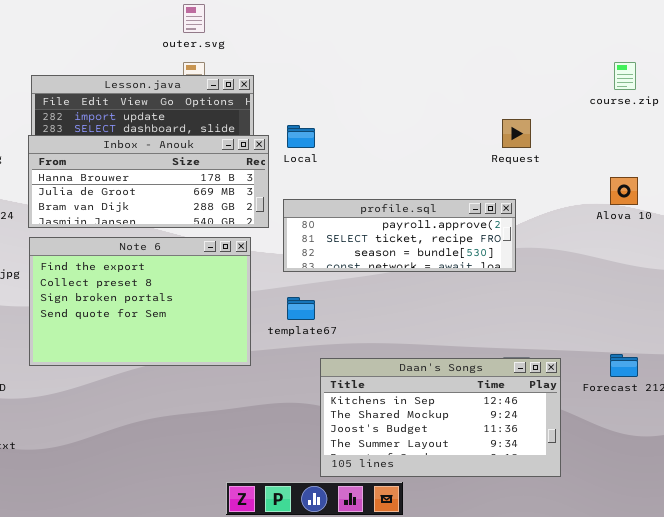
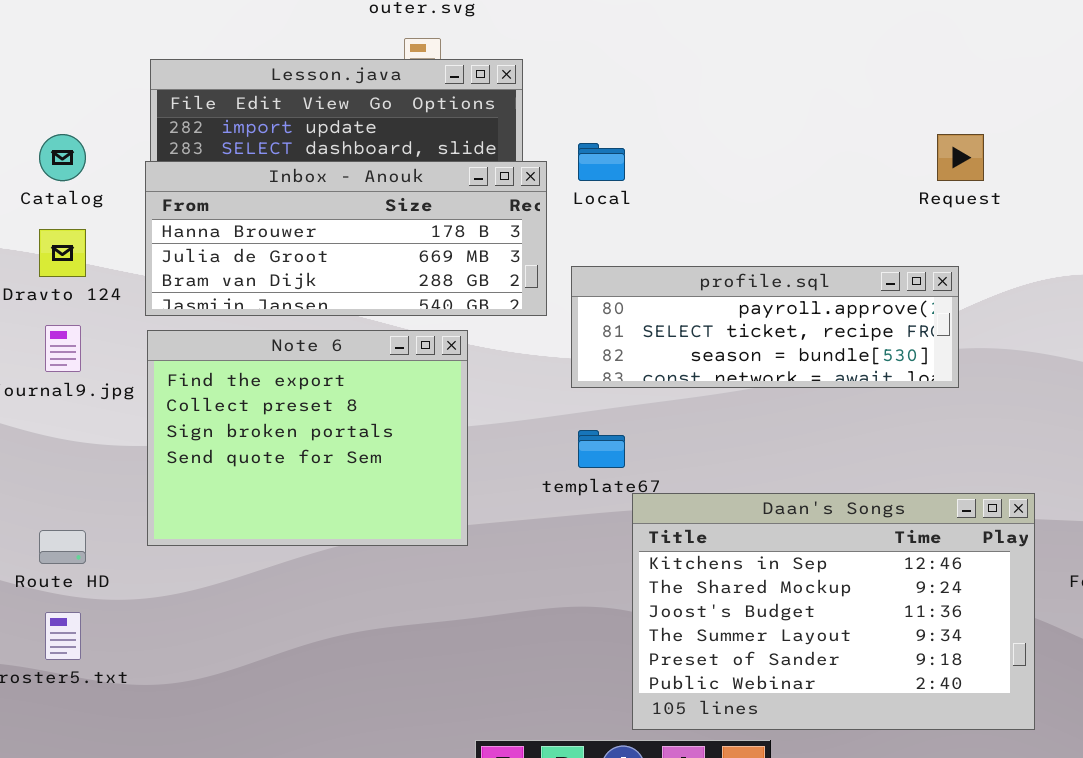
Note 6: [29,237,251,366] -> [147,330,468,546], resized
Daan's Songs: [320,358,561,477] -> [632,493,1035,730], resized

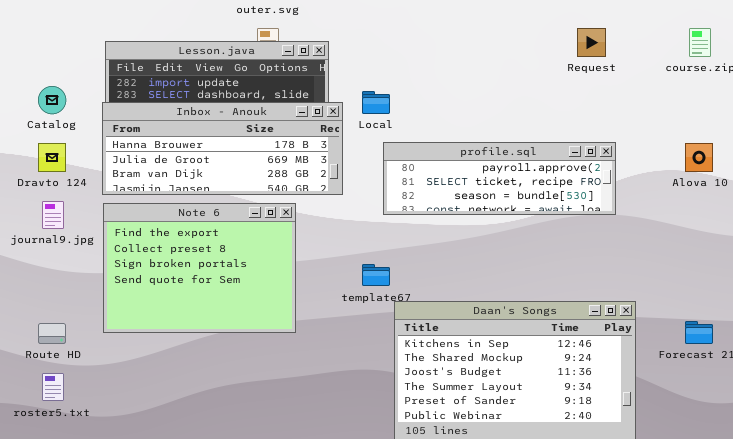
Request: [937,134,984,181] -> [577,28,606,57], moved
profile.sql: [571,266,959,388] -> [383,142,616,215], moved

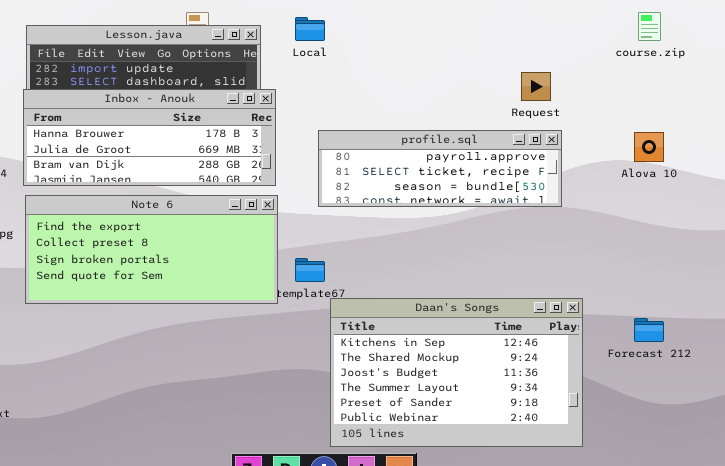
Request: [577,28,606,57] -> [521,72,551,101], moved
Local: [362,91,390,114] -> [295,17,325,41], moved
Note 6: [103,203,296,333] -> [25,195,278,304], resized

